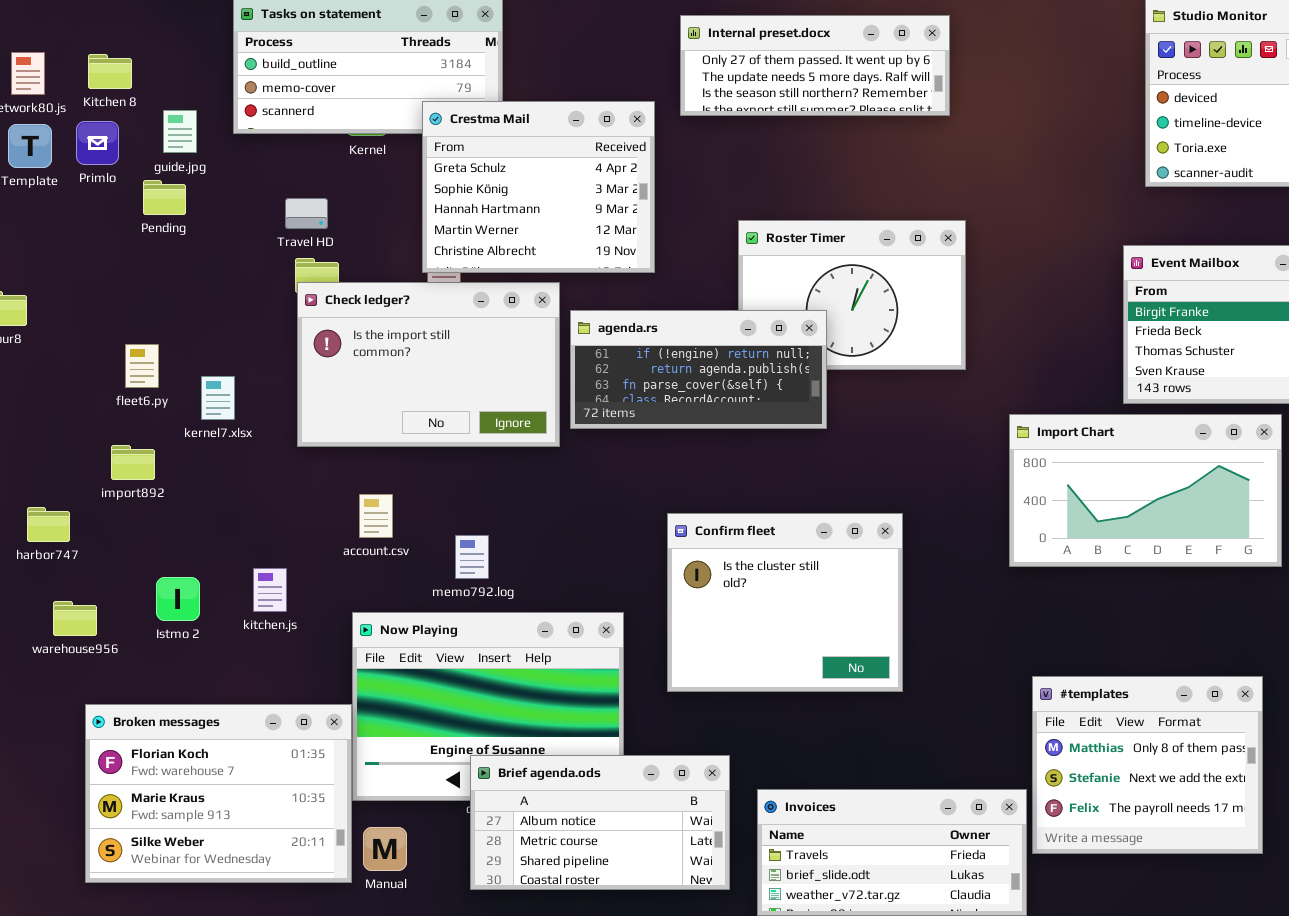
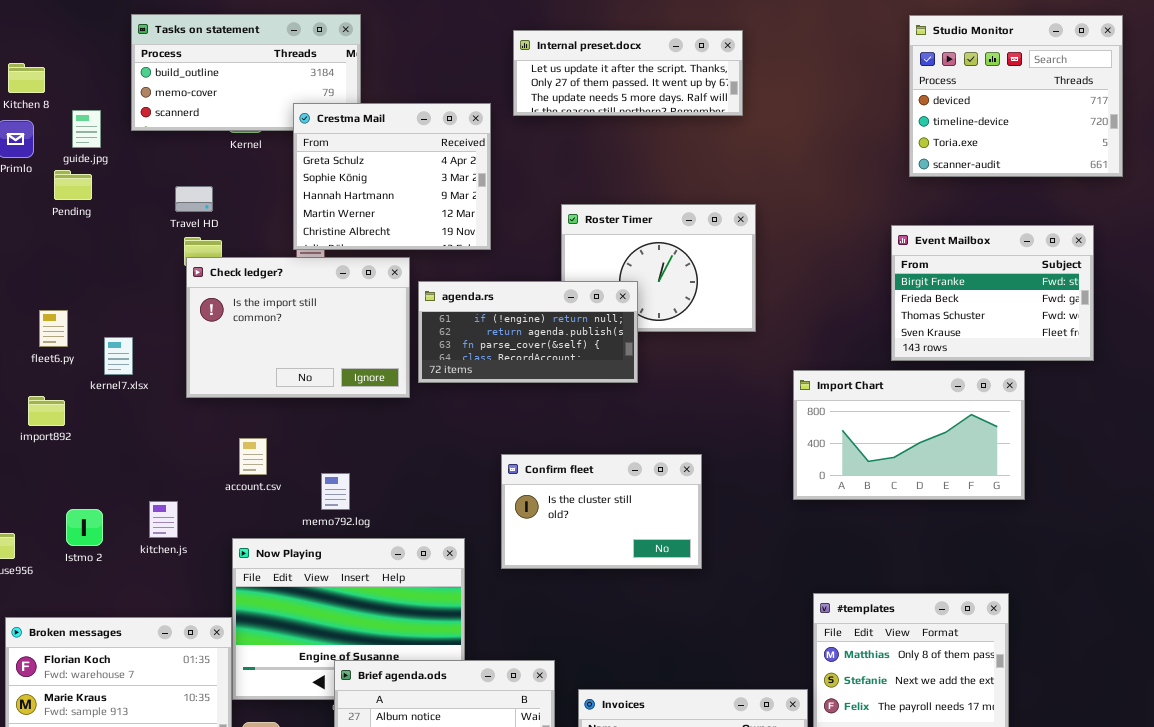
Internal preset.docx: [680,15,950,116] -> [513,30,743,116], scrolled up 1 row
Confirm fleet: [667,513,903,692] -> [501,454,702,569], resized

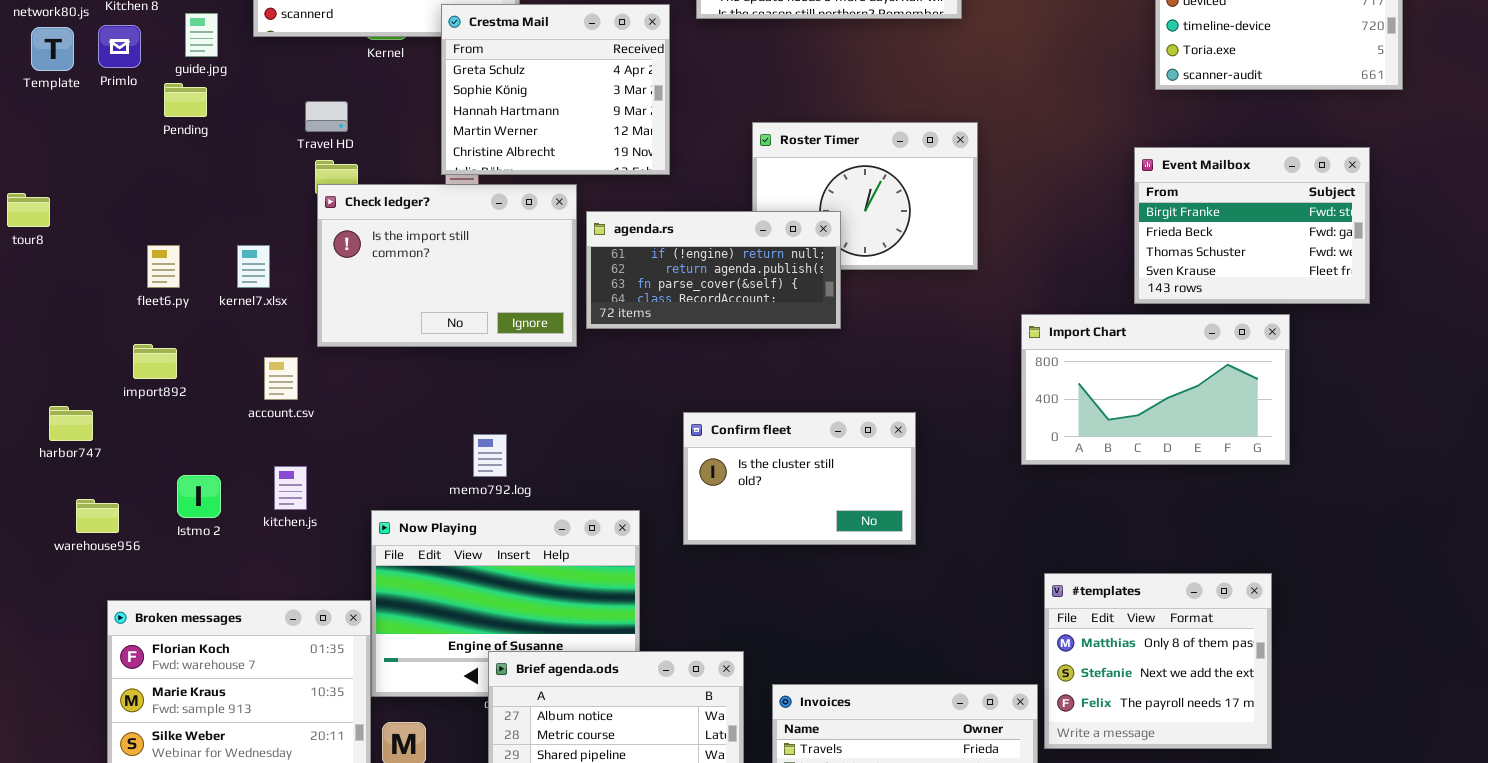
kernel7.xlsx: [104,337,133,375] -> [237,245,270,288], moved
account.csv: [239,438,267,475] -> [264,357,298,400], moved

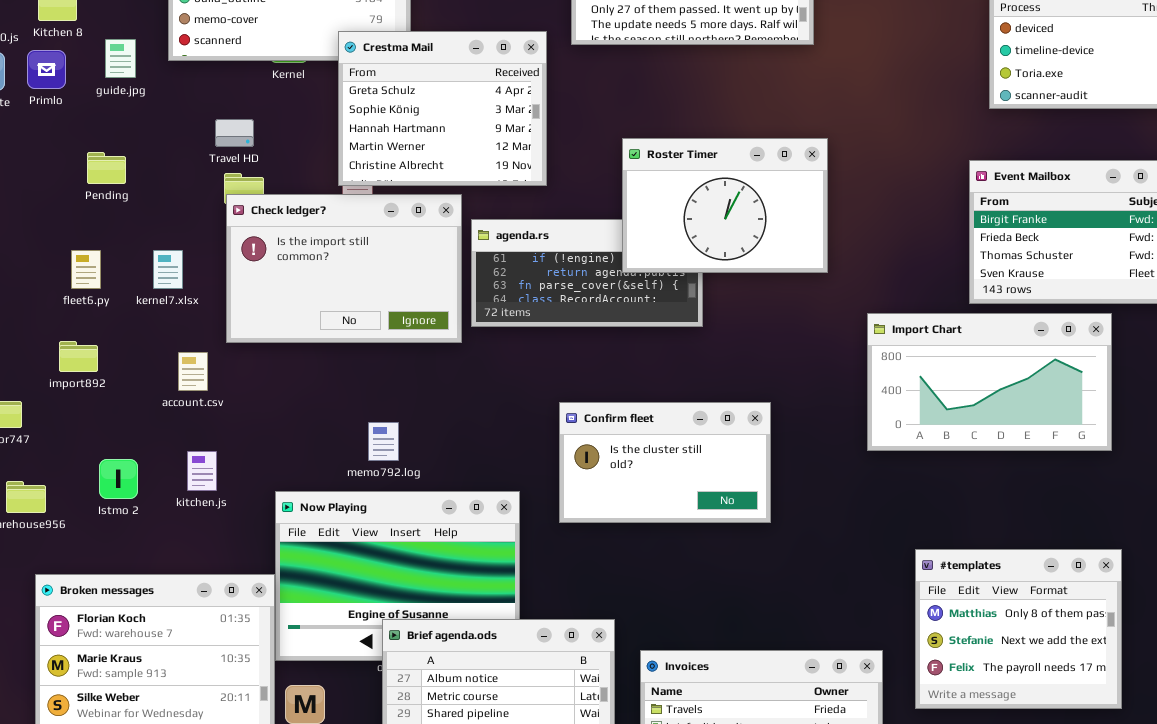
Pending: [164,83,207,117] -> [87,152,126,184], moved
Roster Timer: [752,122,978,270] -> [622,138,828,273], raised
#templates: [1044,573,1272,749] -> [915,549,1122,709], moved

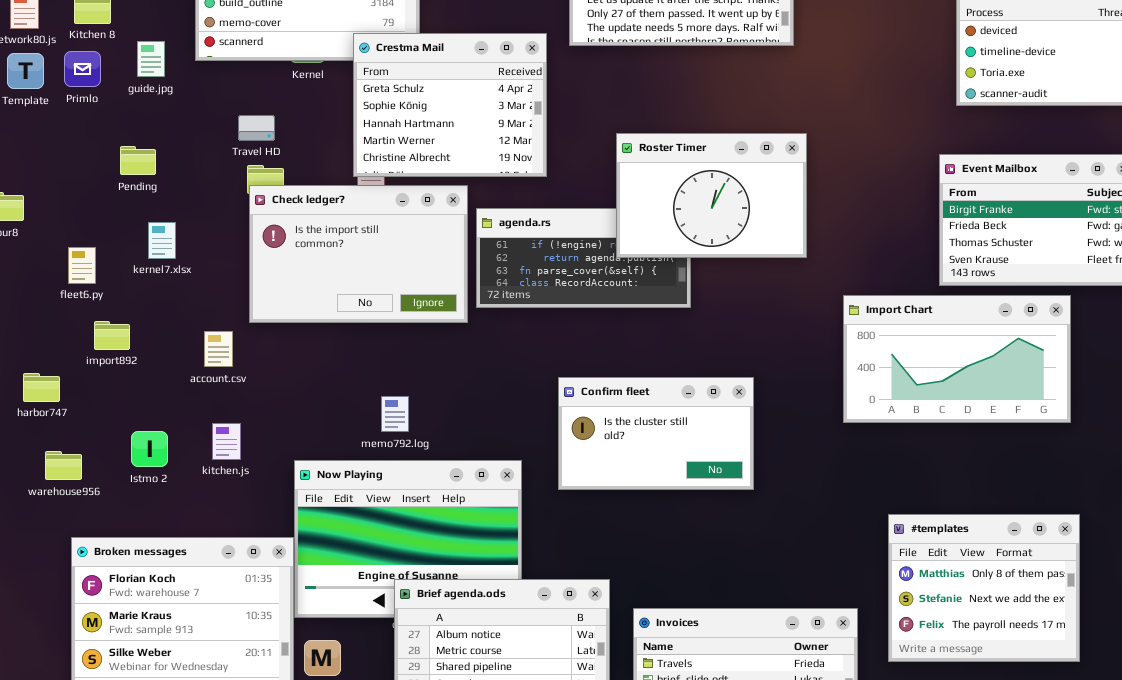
fleet6.py: [71,250,101,289] -> [68,247,96,284], moved
kernel7.xlsx: [153,250,183,289] -> [148,222,176,259], moved

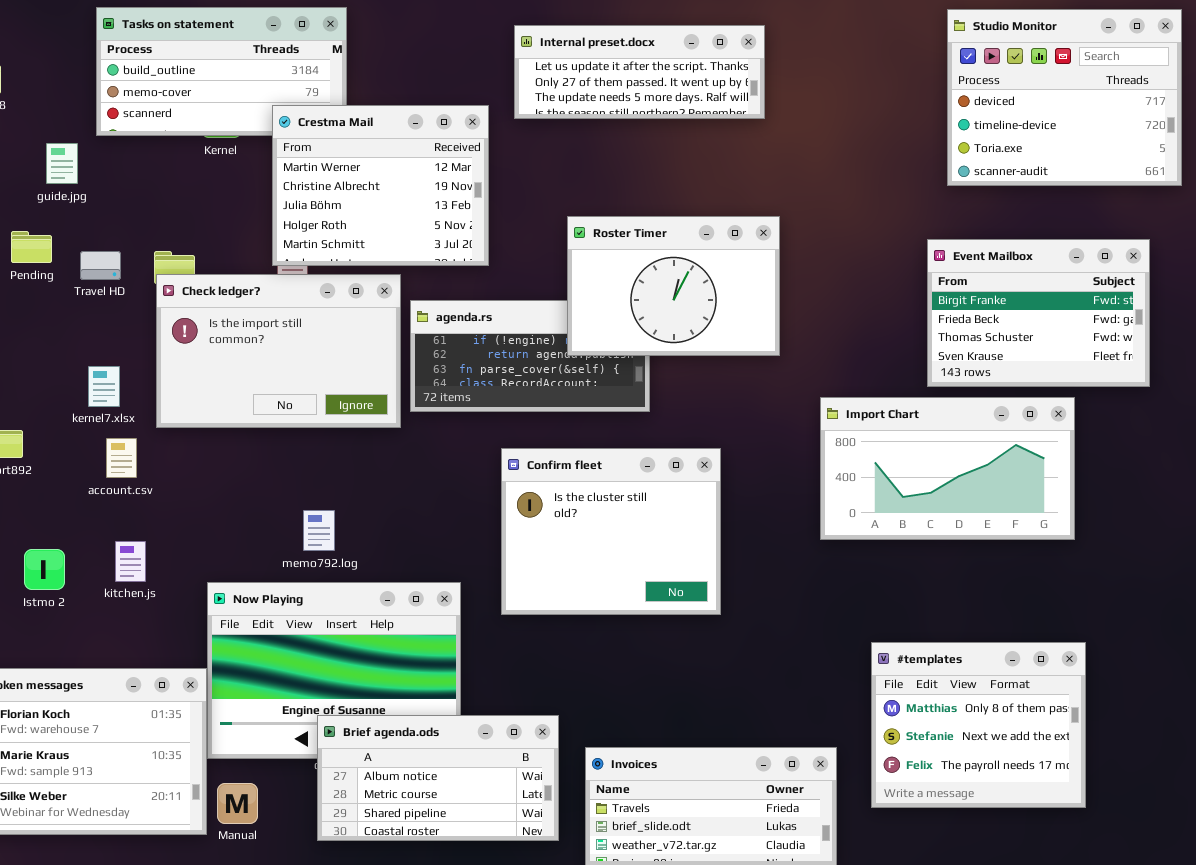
Crestma Mail: [353,33,547,177] -> [272,105,489,266], scrolled down 3 rows
guide.jpg: [137,41,165,77] -> [46,143,78,184], moved
Travel HD: [238,115,275,141] -> [80,251,121,280], moved
kernel7.xlsx: [148,222,176,259] -> [88,366,120,407], moved
Confirm fleet: [558,377,754,490] -> [501,448,721,615], resized

